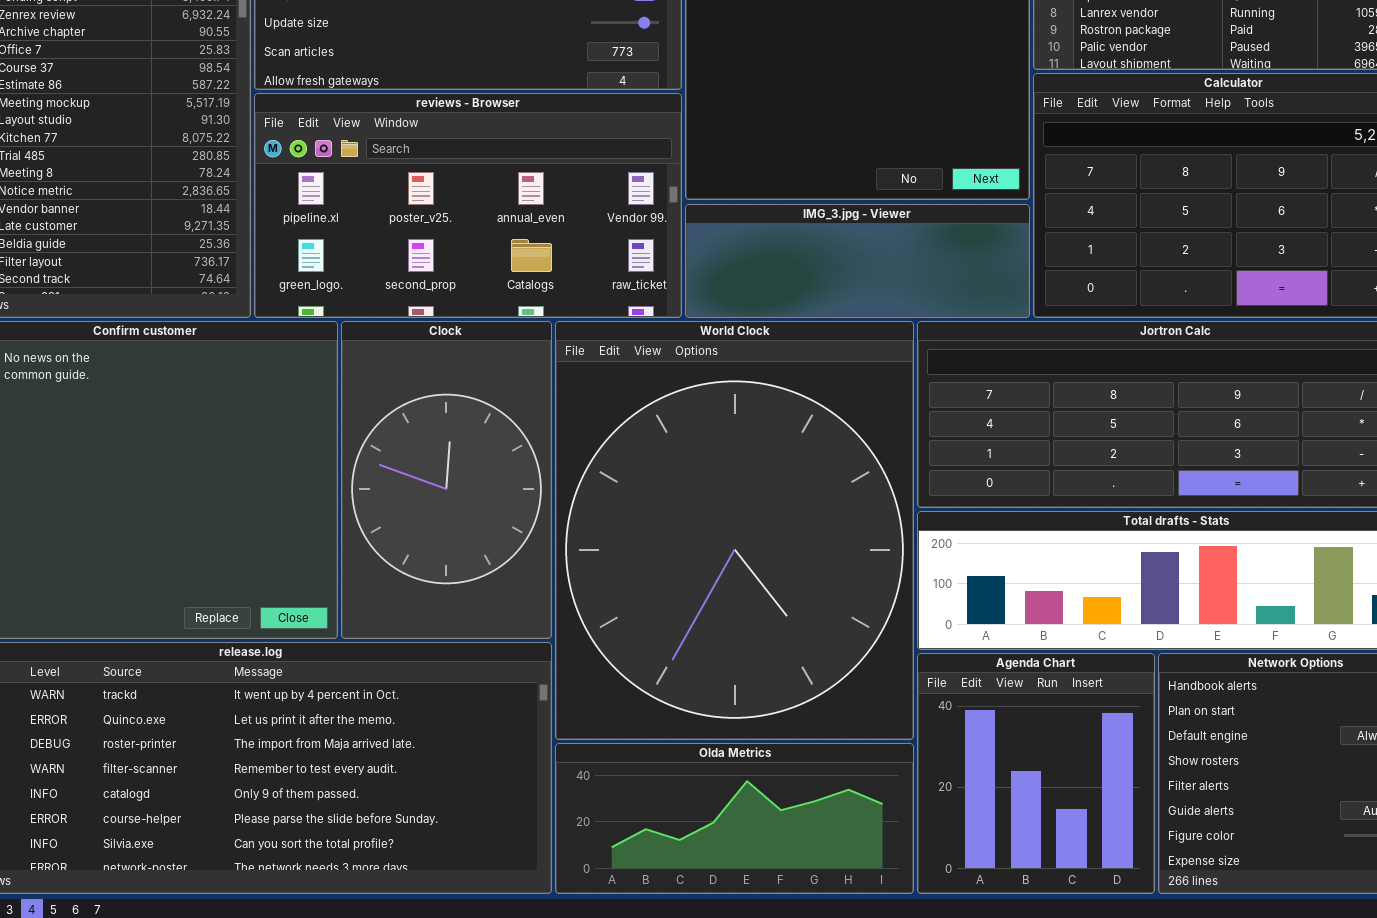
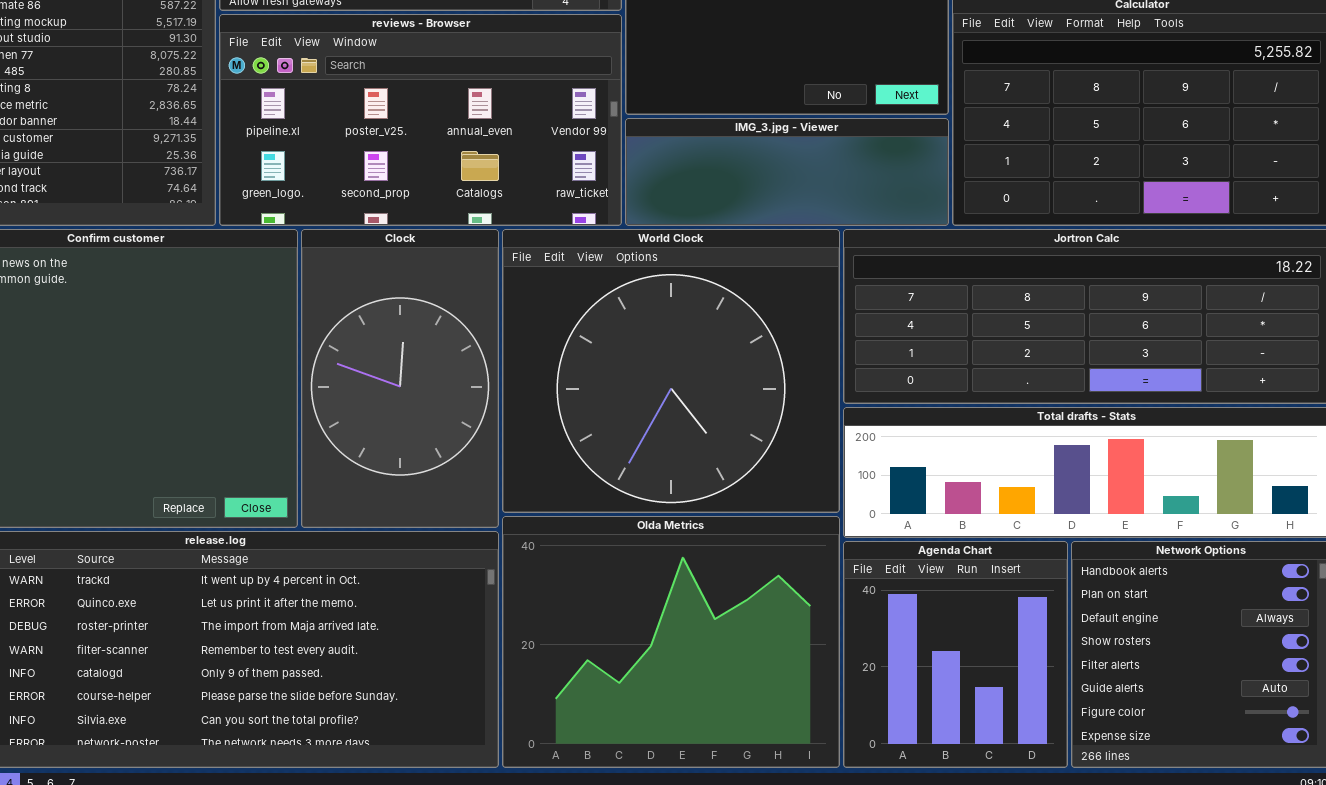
World Clock: [555,321,914,740] -> [502,229,840,513], resized
Olda Metrics: [555,743,914,894] -> [502,516,840,768], resized

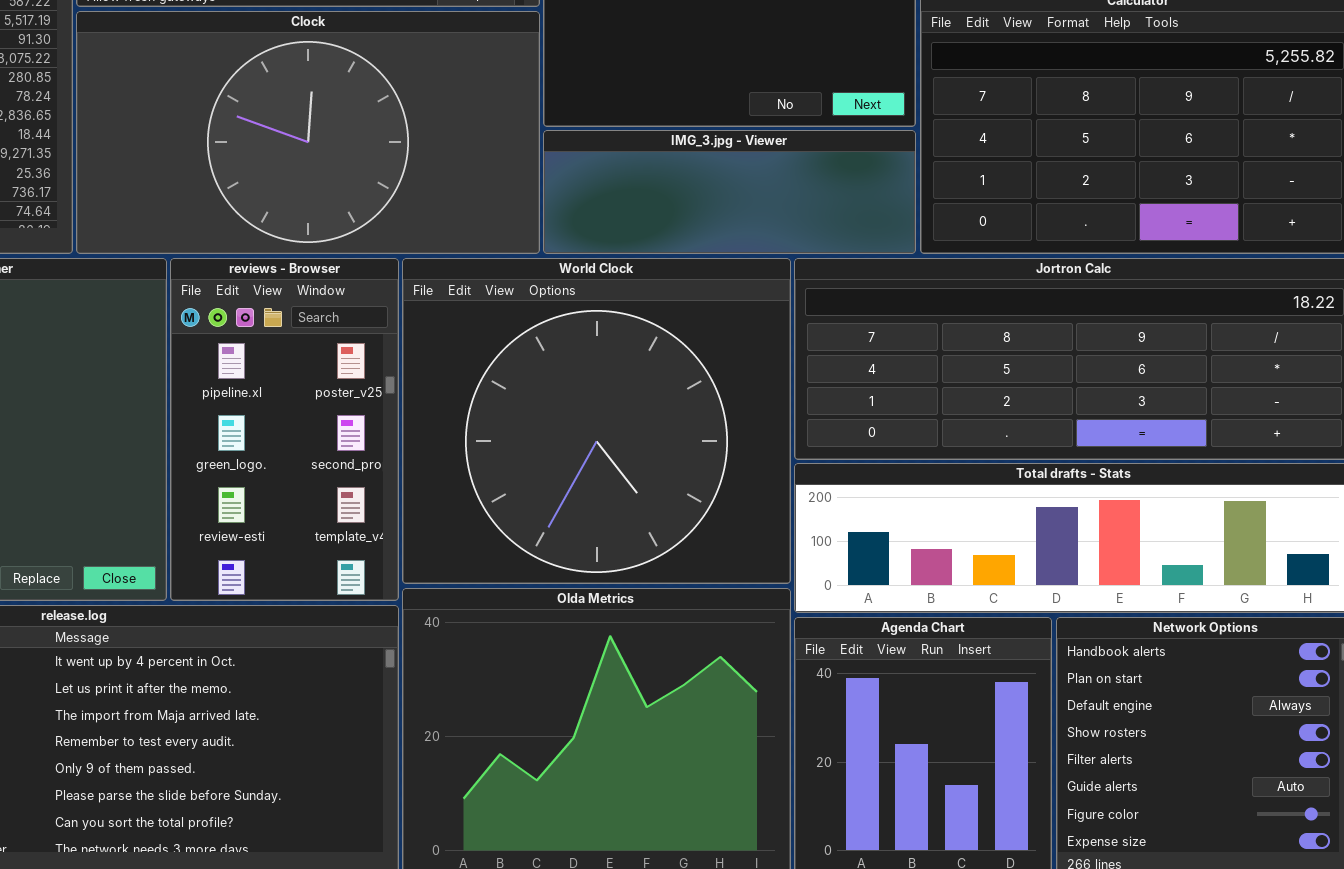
reviews - Browser: [219,14,622,226] -> [170,258,399,601], moved, resized
Clock: [301,229,499,528] -> [76,11,540,254], moved, resized

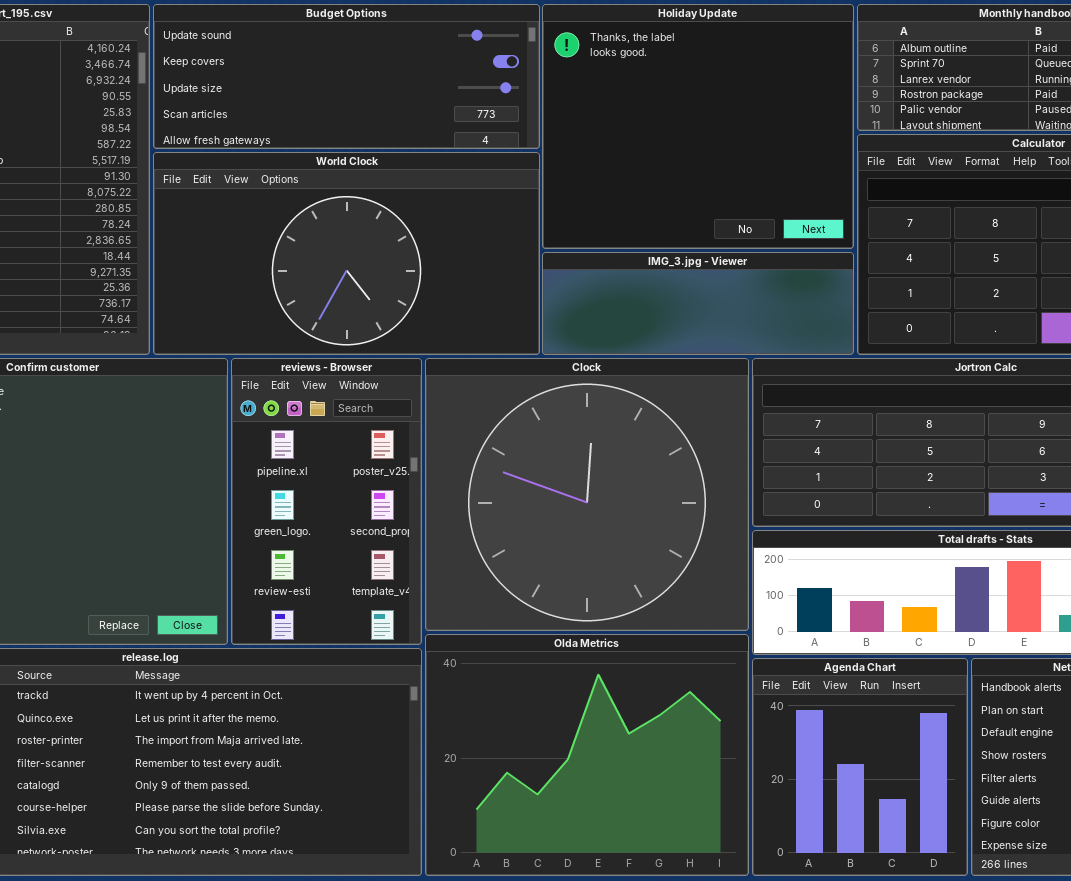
Clock: [76,11,540,254] -> [425,358,749,631], moved, resized
World Clock: [402,258,791,584] -> [153,152,540,355], moved, resized

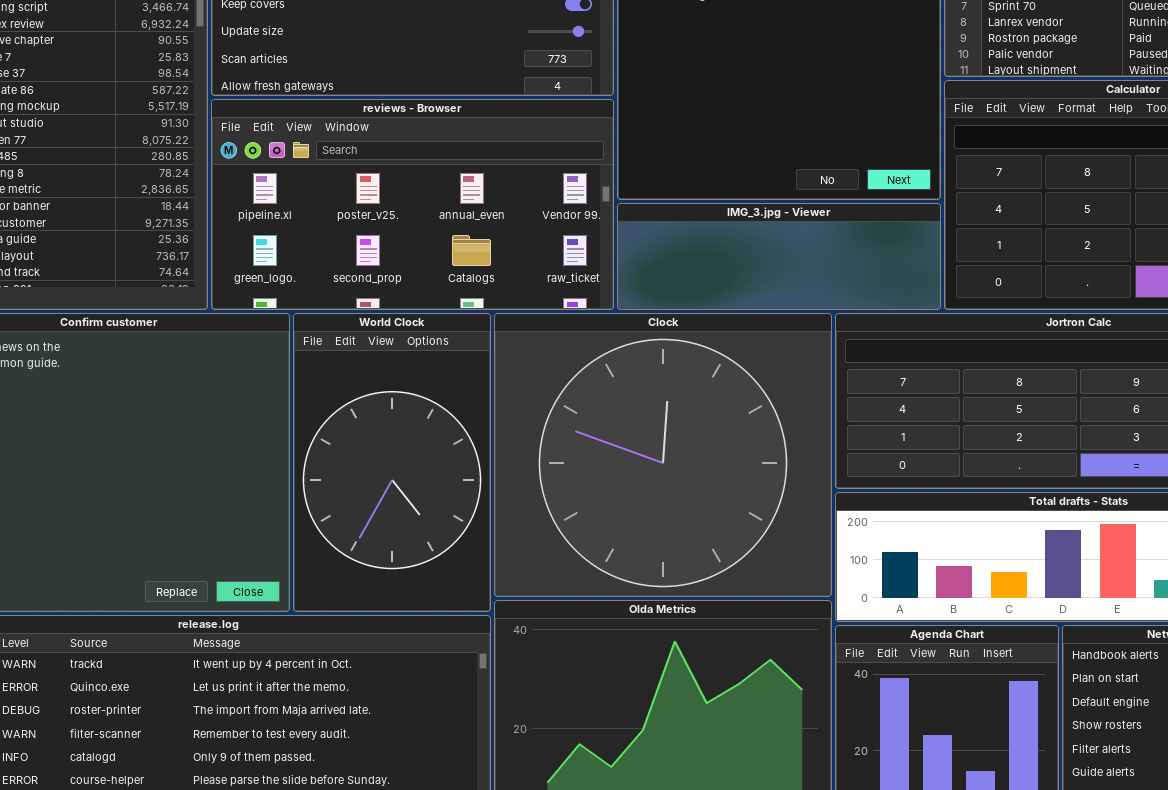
World Clock: [153,152,540,355] -> [293,313,491,612], moved, resized
reviews - Browser: [231,358,422,645] -> [211,99,614,310], moved, resized

